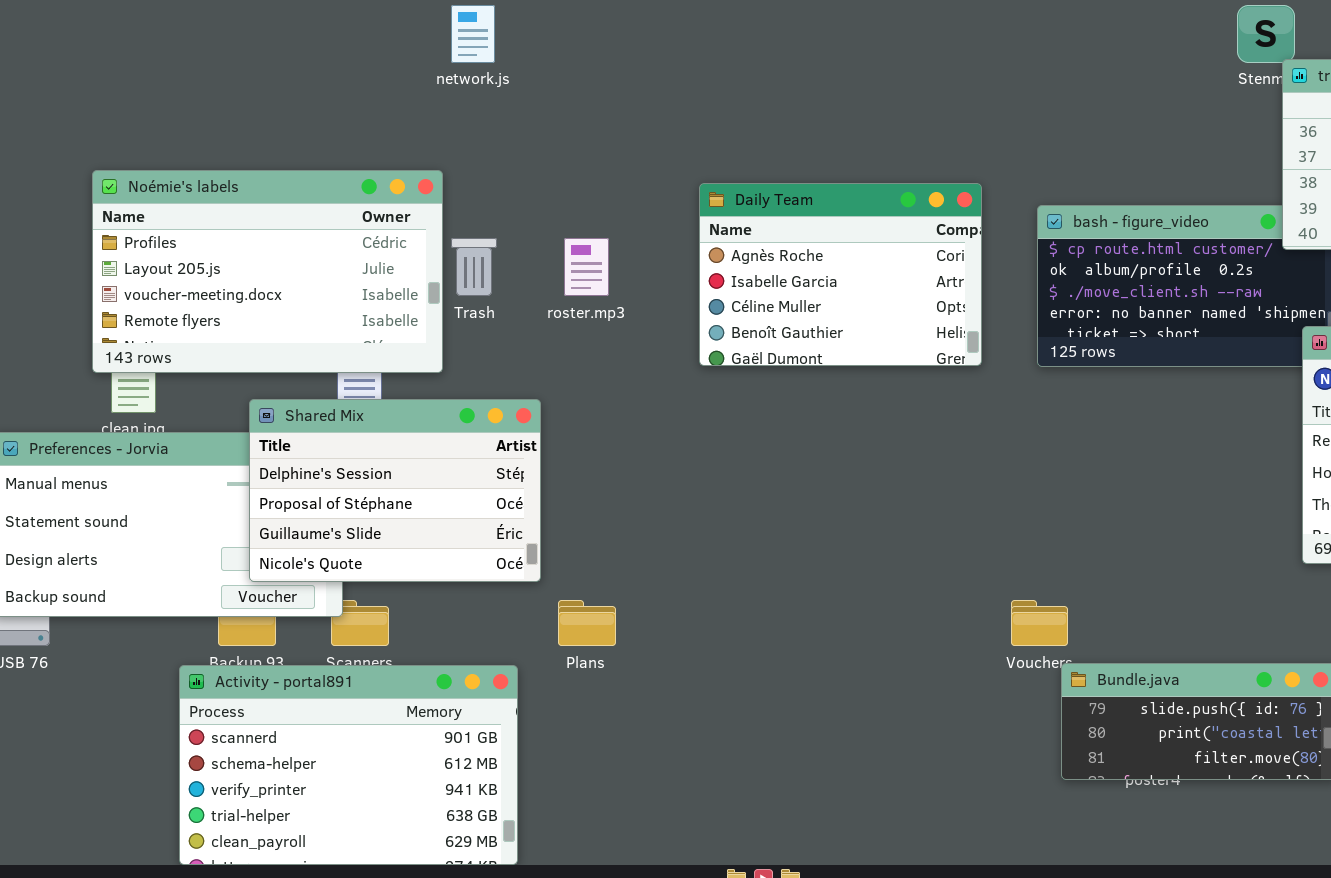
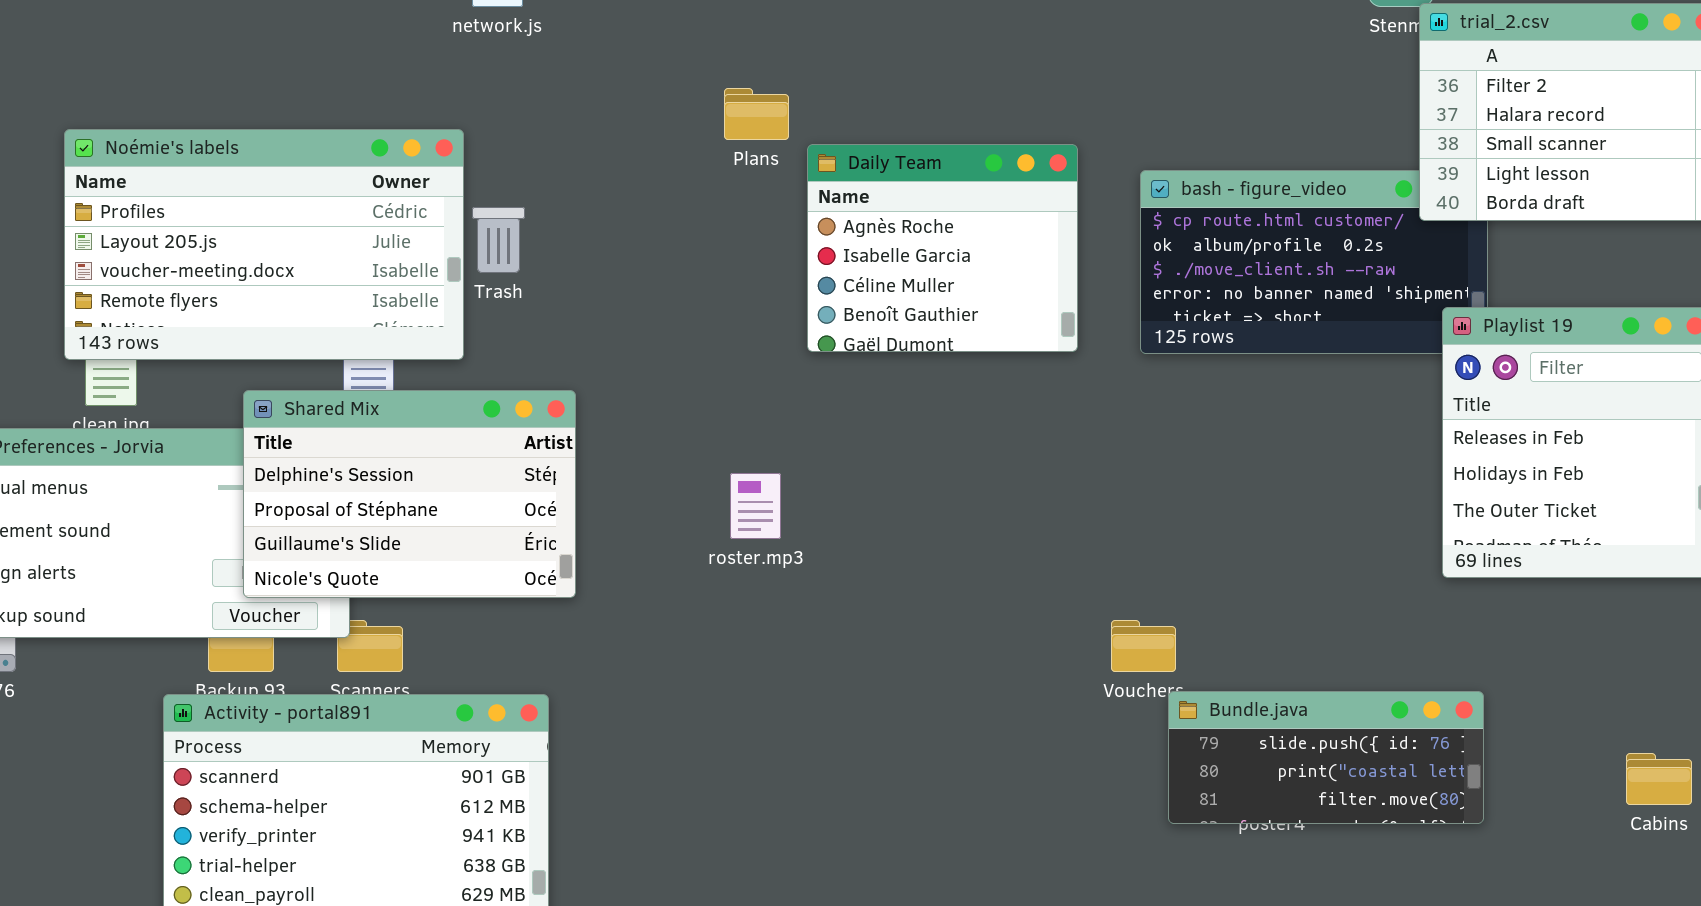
Daily Team: [699,183,982,366] -> [807,144,1078,352], resized
roster.mp3: [564,238,609,296] -> [730,473,781,539], moved
Plans: [558,600,616,646] -> [724,88,789,140], moved

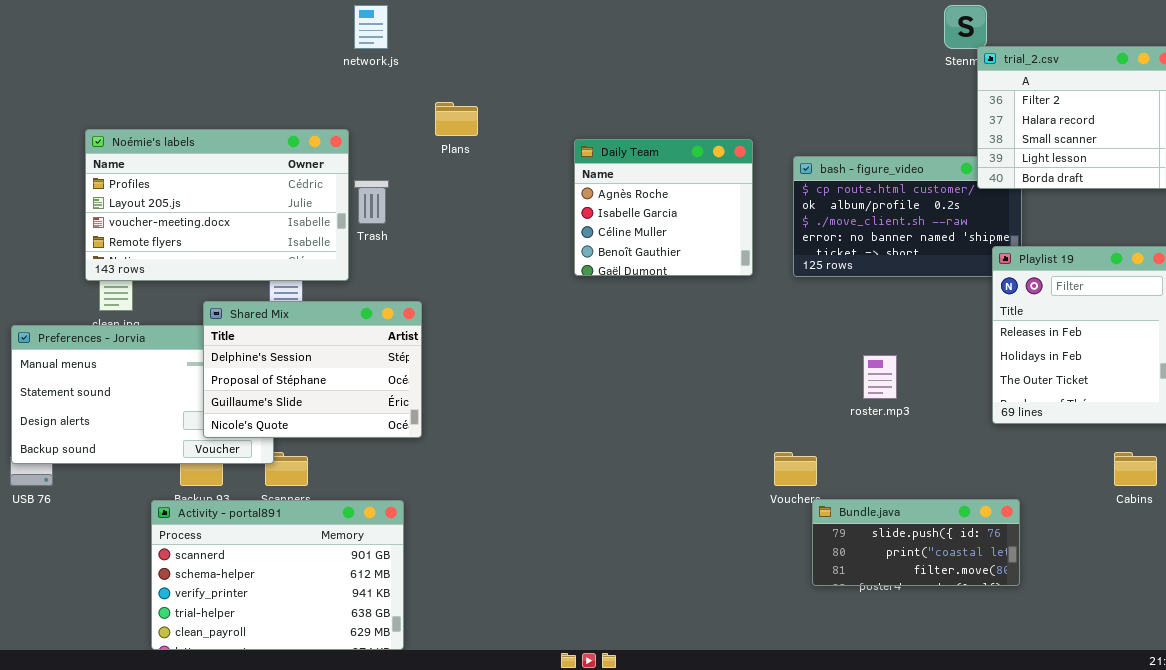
Plans: [724,88,789,140] -> [435,102,478,136], moved
roster.mp3: [730,473,781,539] -> [863,355,897,399], moved
Cabins: [1626,753,1692,805] -> [1114,452,1157,486], moved

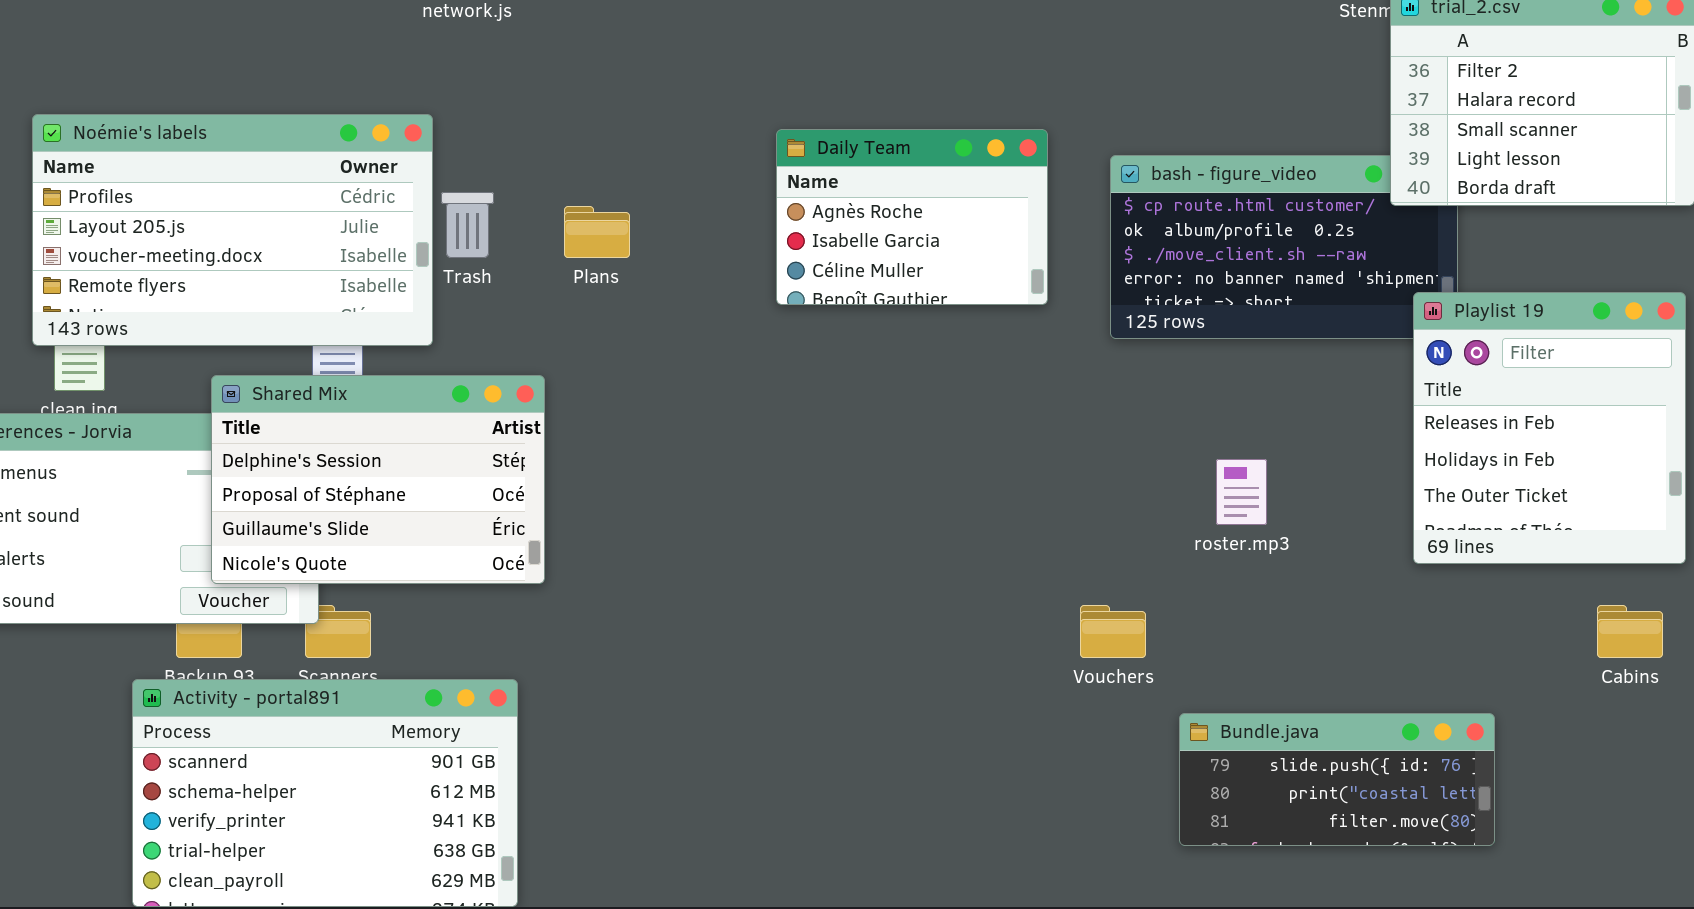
Plans: [435,102,478,136] -> [564,206,630,258], moved
Daily Team: [574,139,753,276] -> [776,129,1048,305], resized
Bundle.java: [812,499,1020,586] -> [1179,713,1495,846], moved

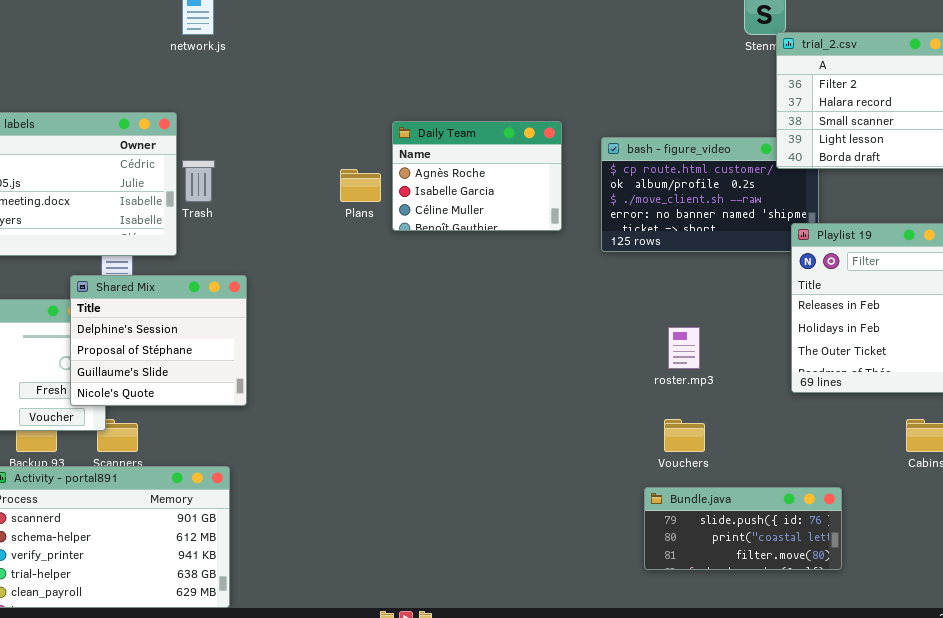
Plans: [564,206,630,258] -> [340,169,381,202], moved
Shared Mix: [211,375,545,584] -> [70,275,247,406], resized
Vouchers: [1080,605,1146,658] -> [664,419,705,452], moved

